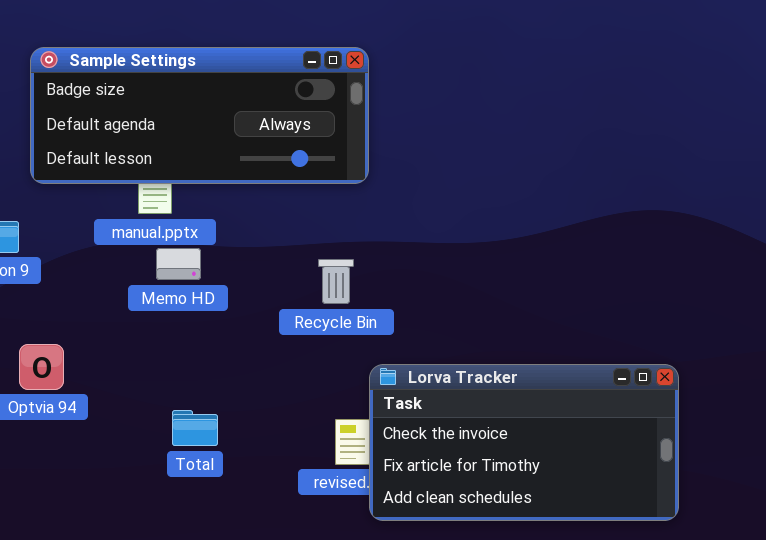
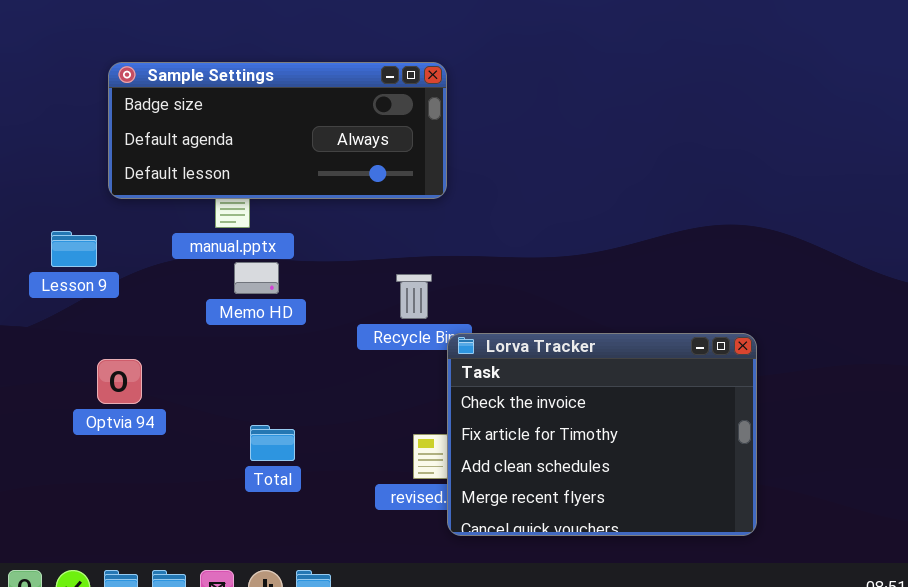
Lorva Tracker: [369,364,679,521] -> [447,333,757,536], resized

